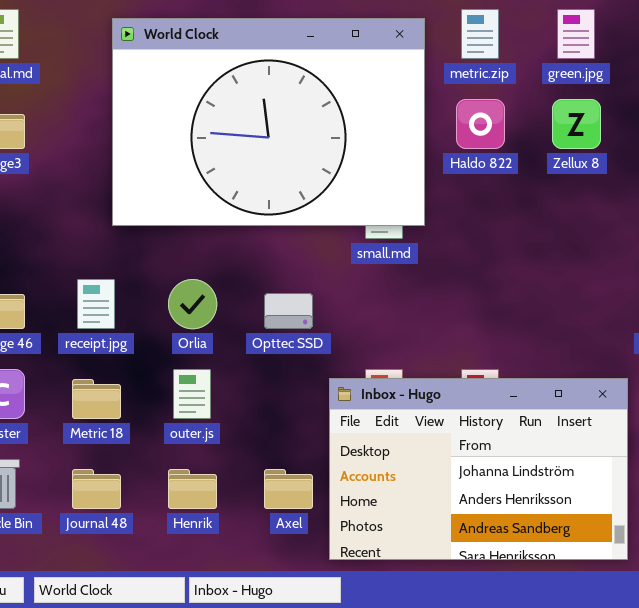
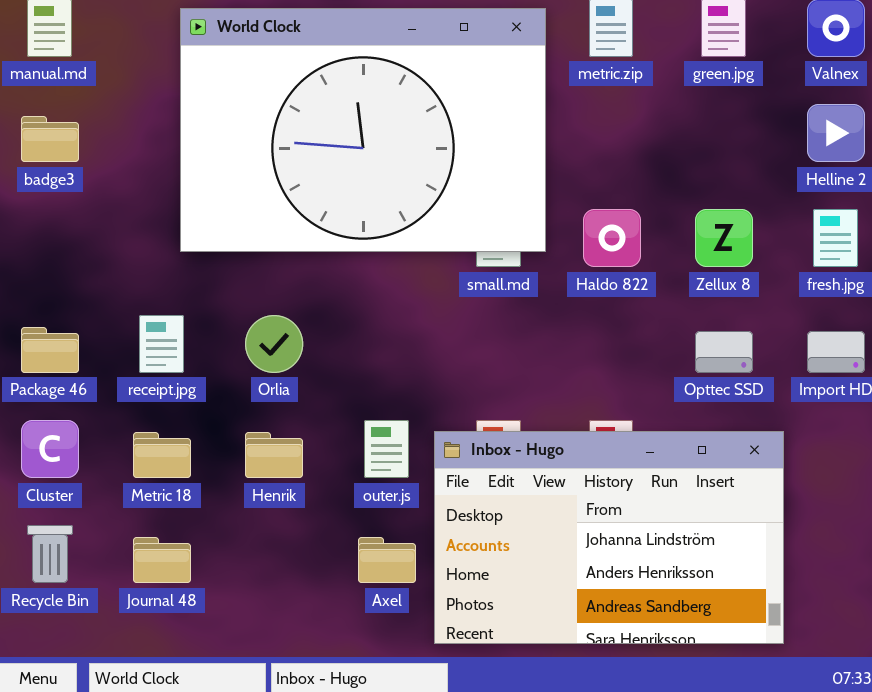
Haldo 822: [456,99,505,149] -> [583,209,641,267], moved
Zellux 8: [552,99,601,149] -> [695,209,753,267], moved
Opttec SSD: [264,293,313,329] -> [695,331,753,373], moved
outer.js: [173,369,211,419] -> [364,420,409,478], moved
Henrik: [168,469,217,509] -> [245,432,303,478], moved

